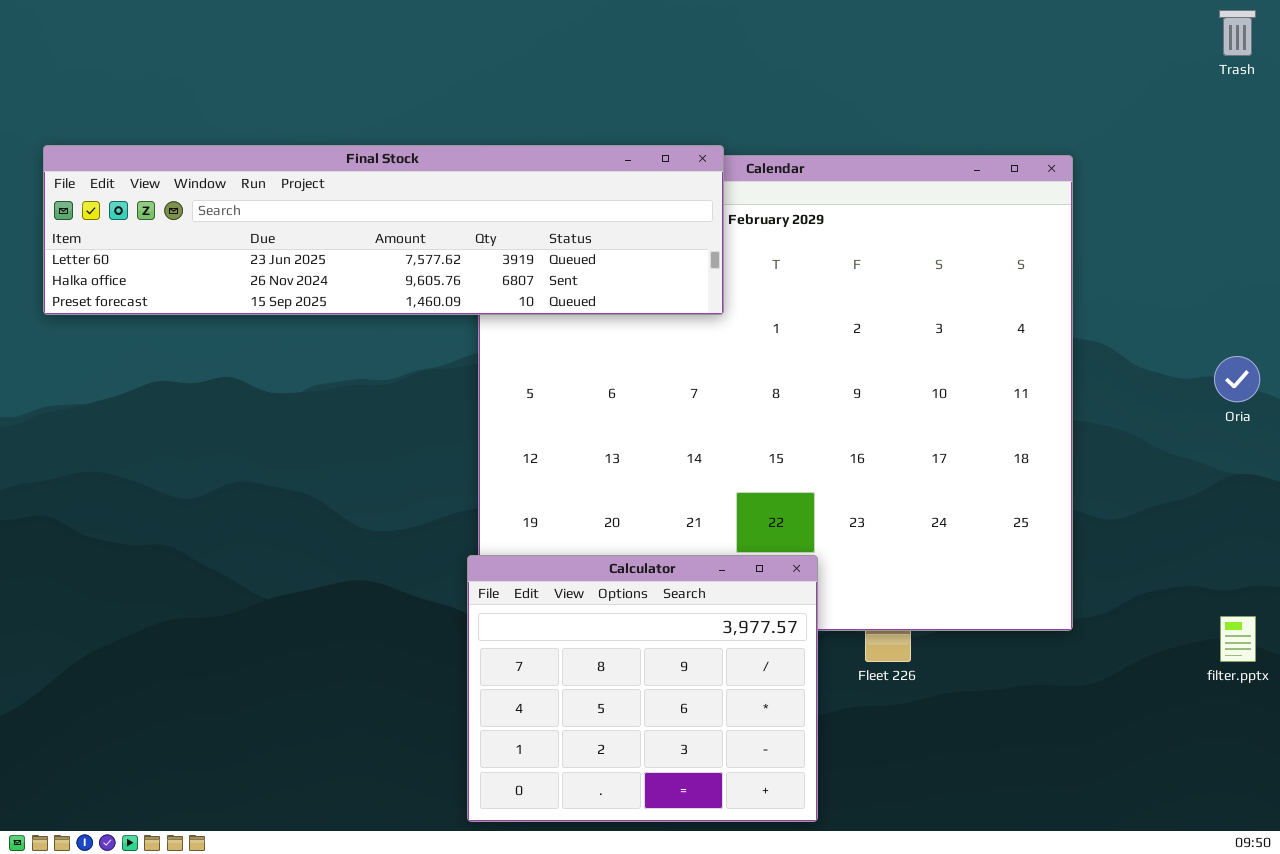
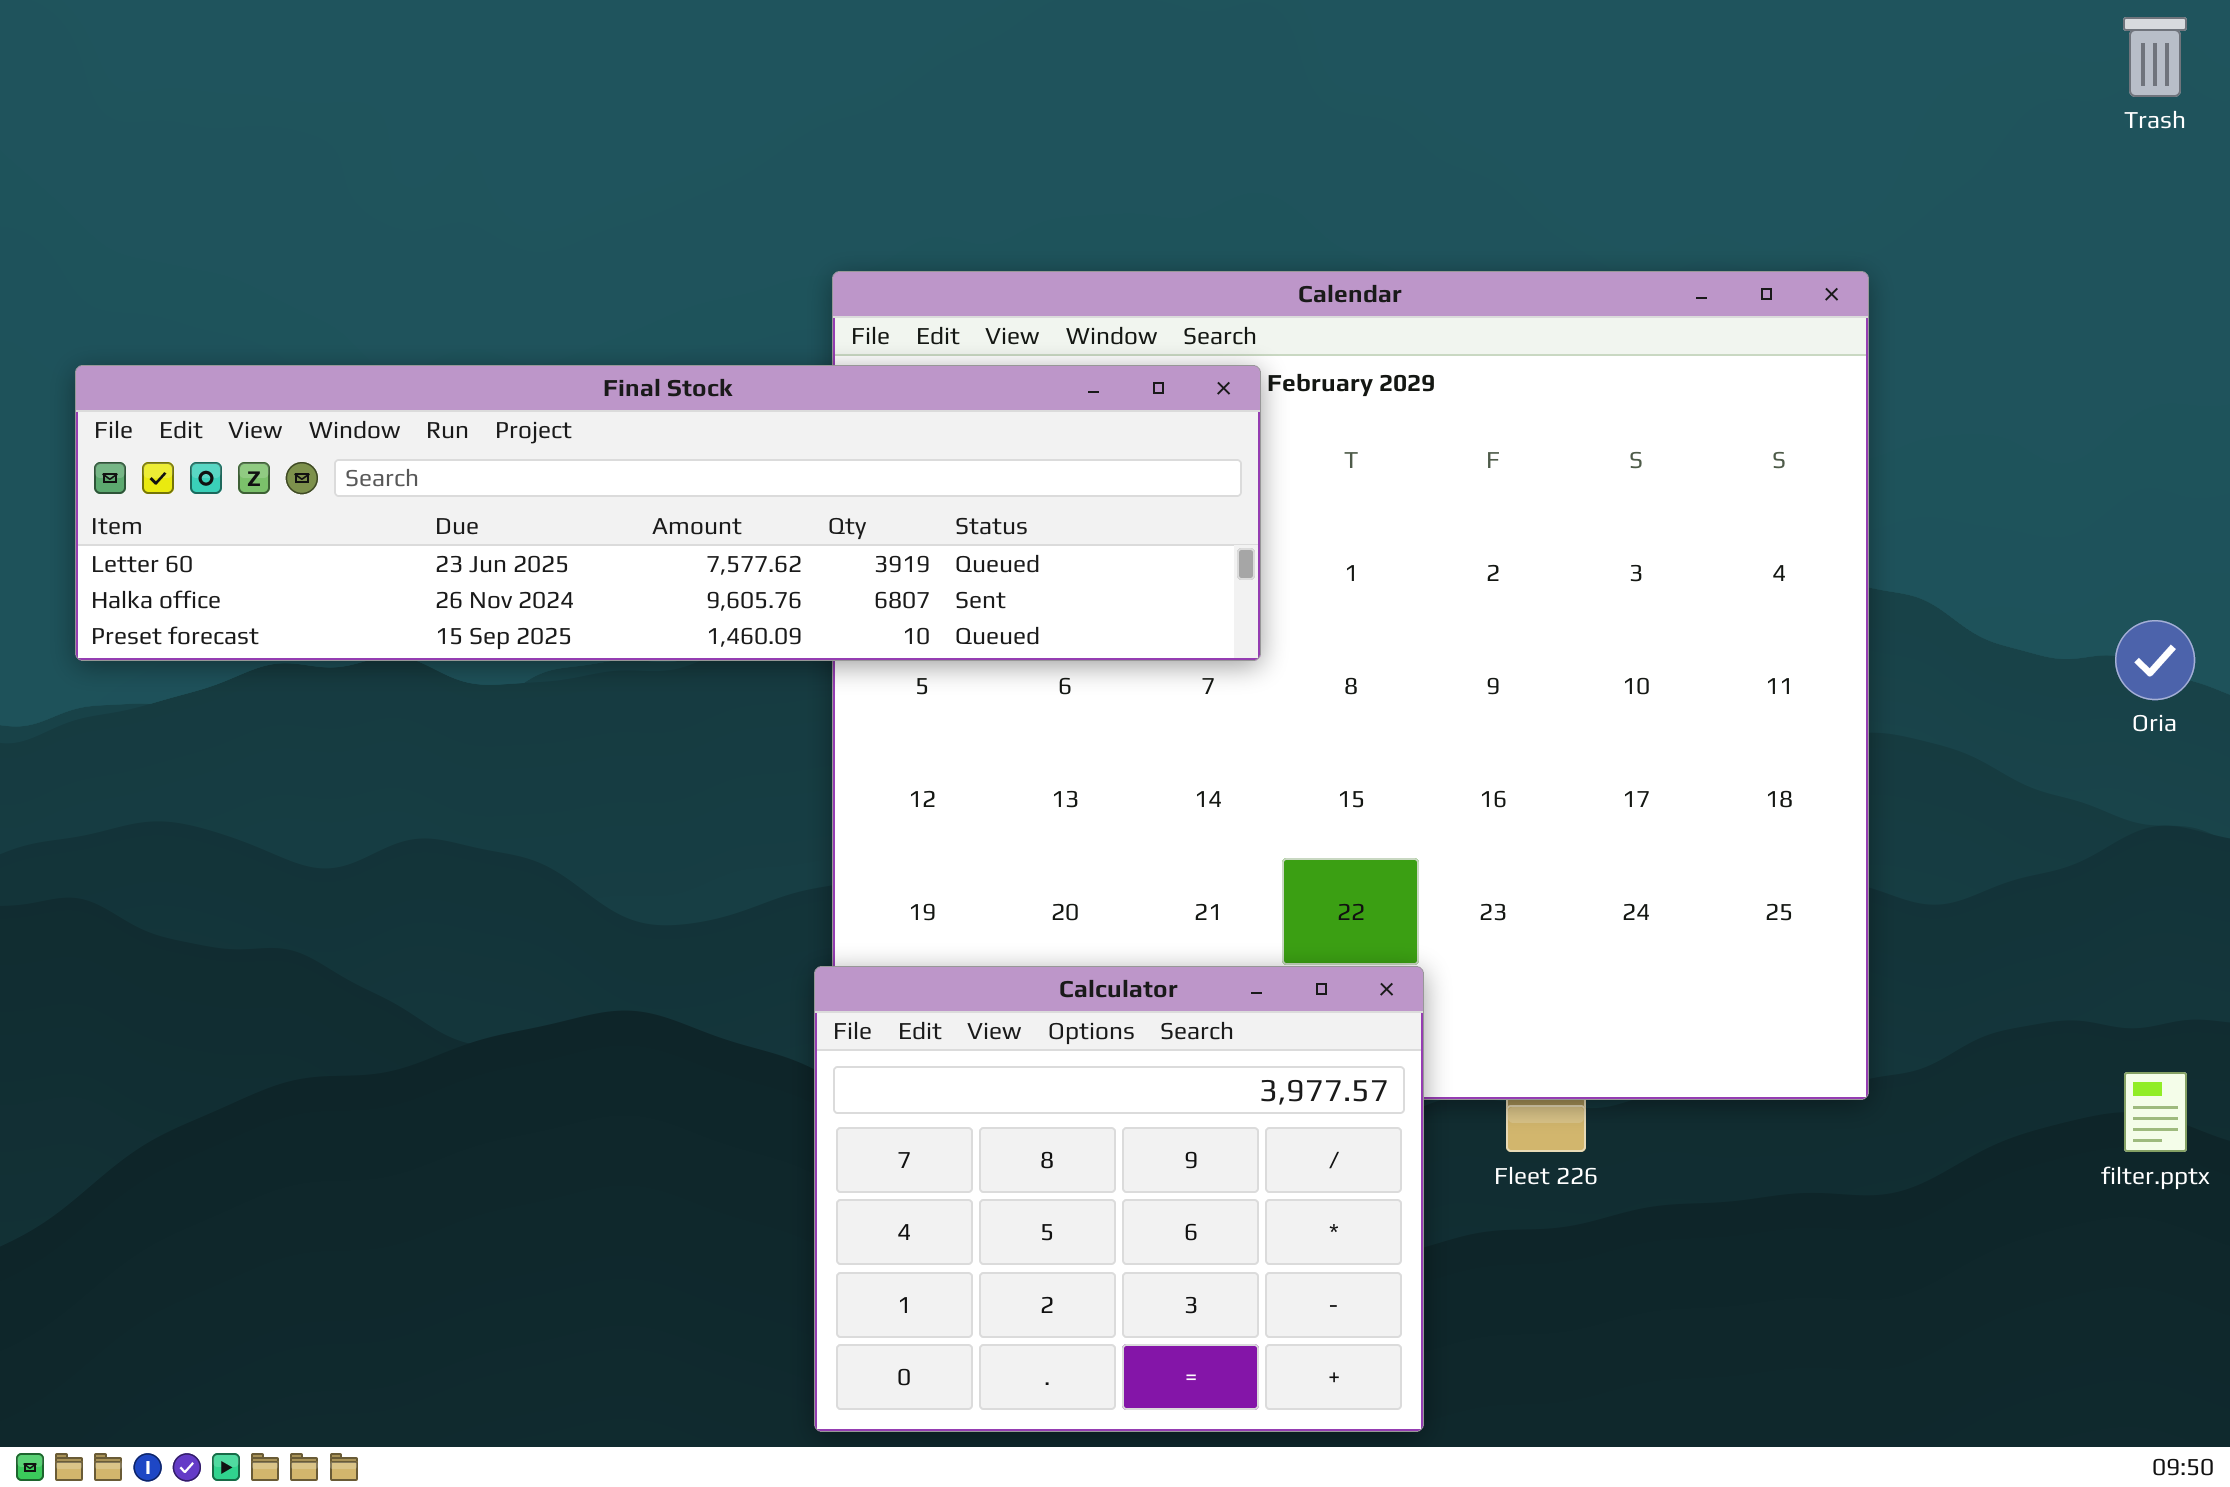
Final Stock: [43,145,724,315] -> [75,365,1261,661], moved

